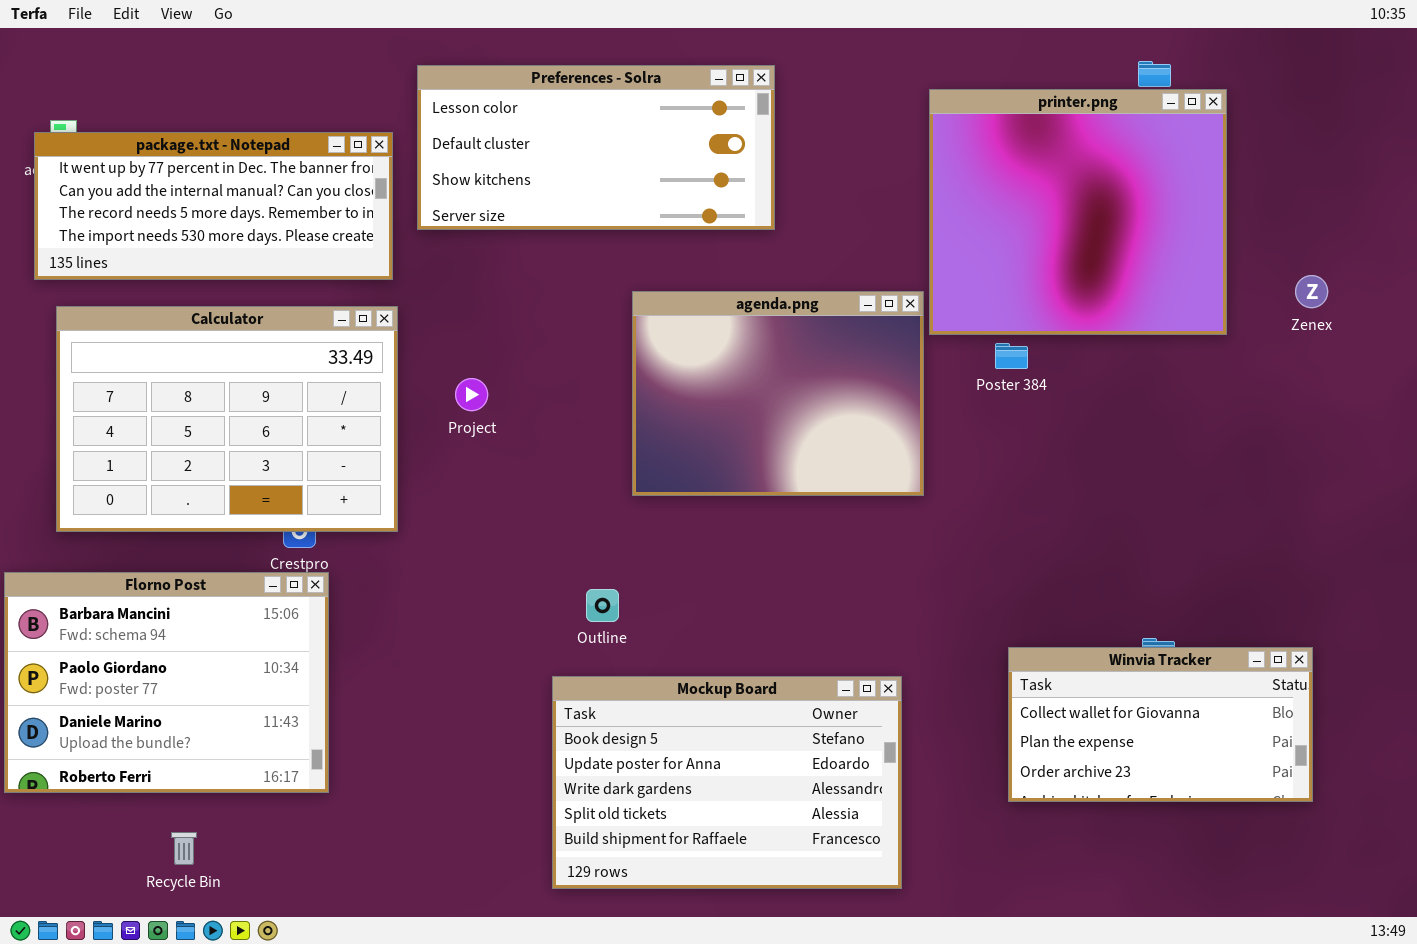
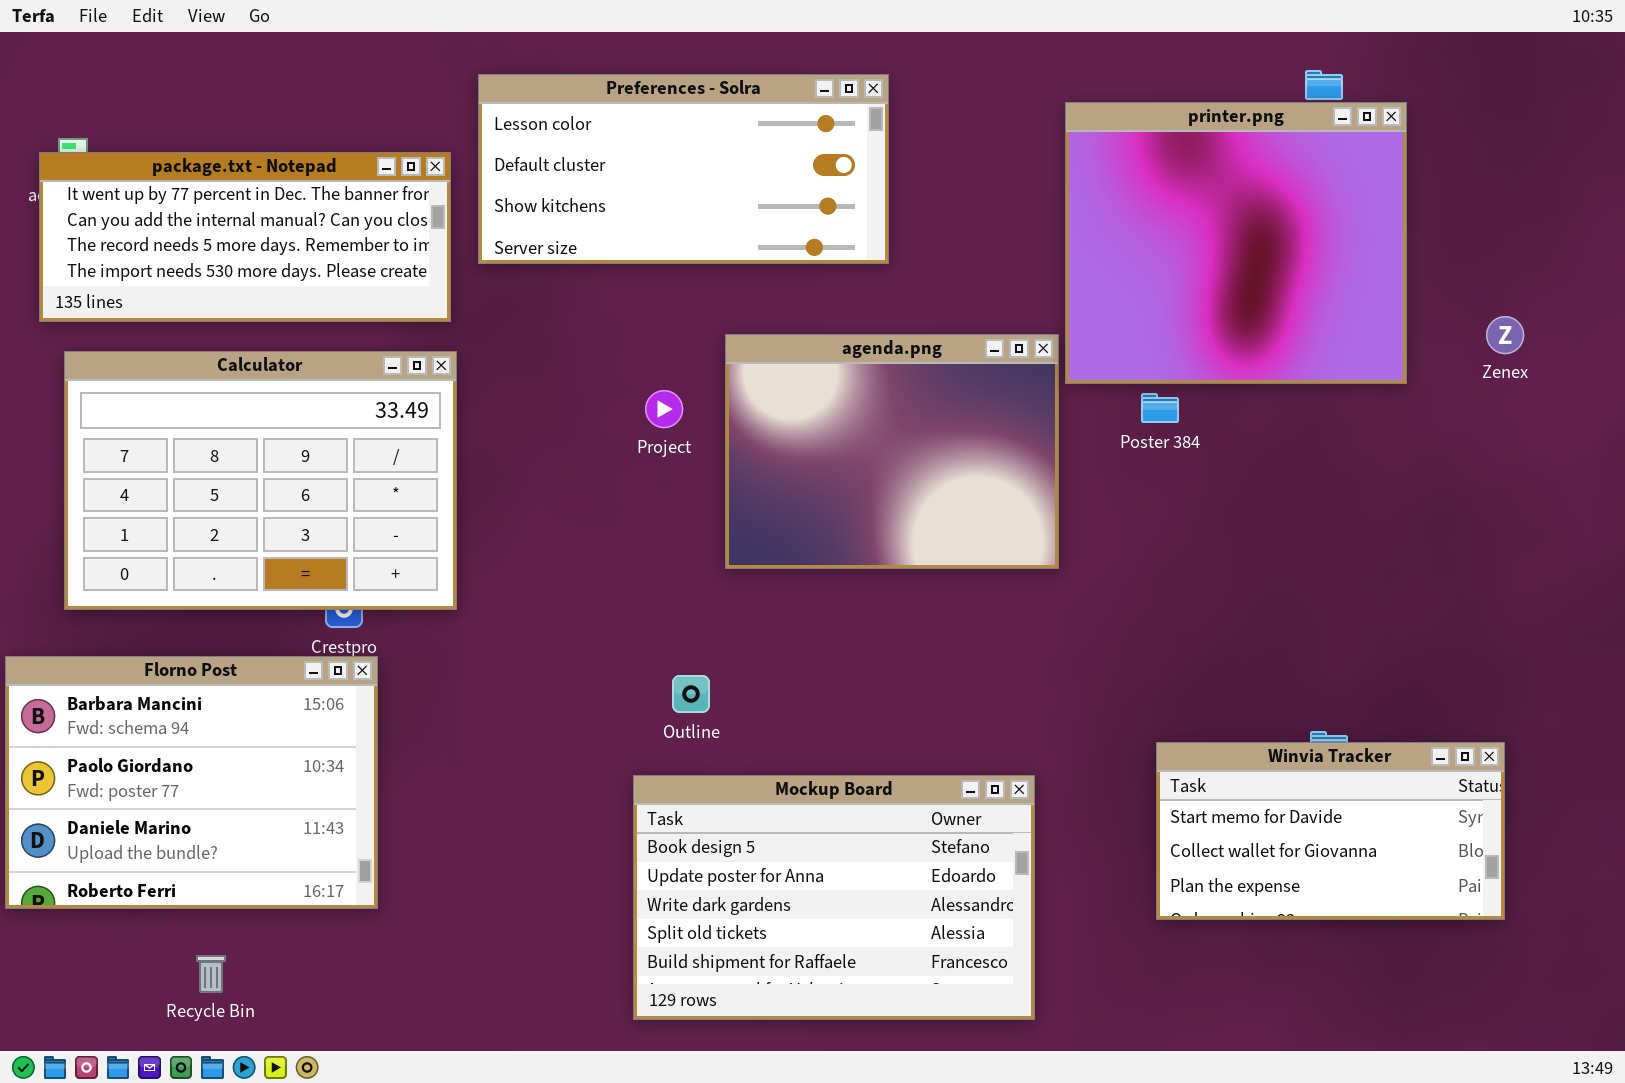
Project: [455,378,488,411] -> [645,390,683,428], moved
Winvia Tracker: [1008,647,1313,802] -> [1156,742,1505,920], scrolled up 1 row

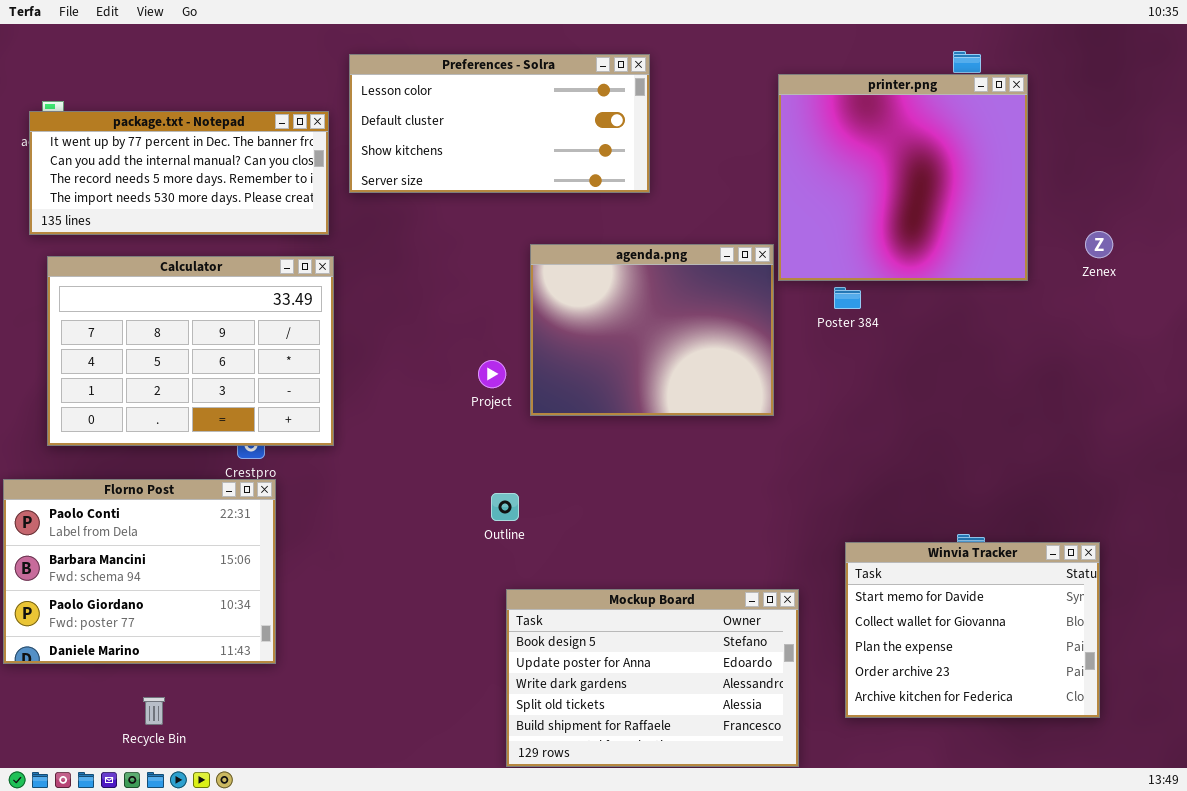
Project: [645,390,683,428] -> [478,360,506,388], moved
Florno Post: [5,656,378,909] -> [3,479,276,664], scrolled up 1 row
Winvia Tracker: [1156,742,1505,920] -> [845,542,1100,718], resized
Mockup Board: [633,775,1035,1020] -> [506,589,799,767], moved

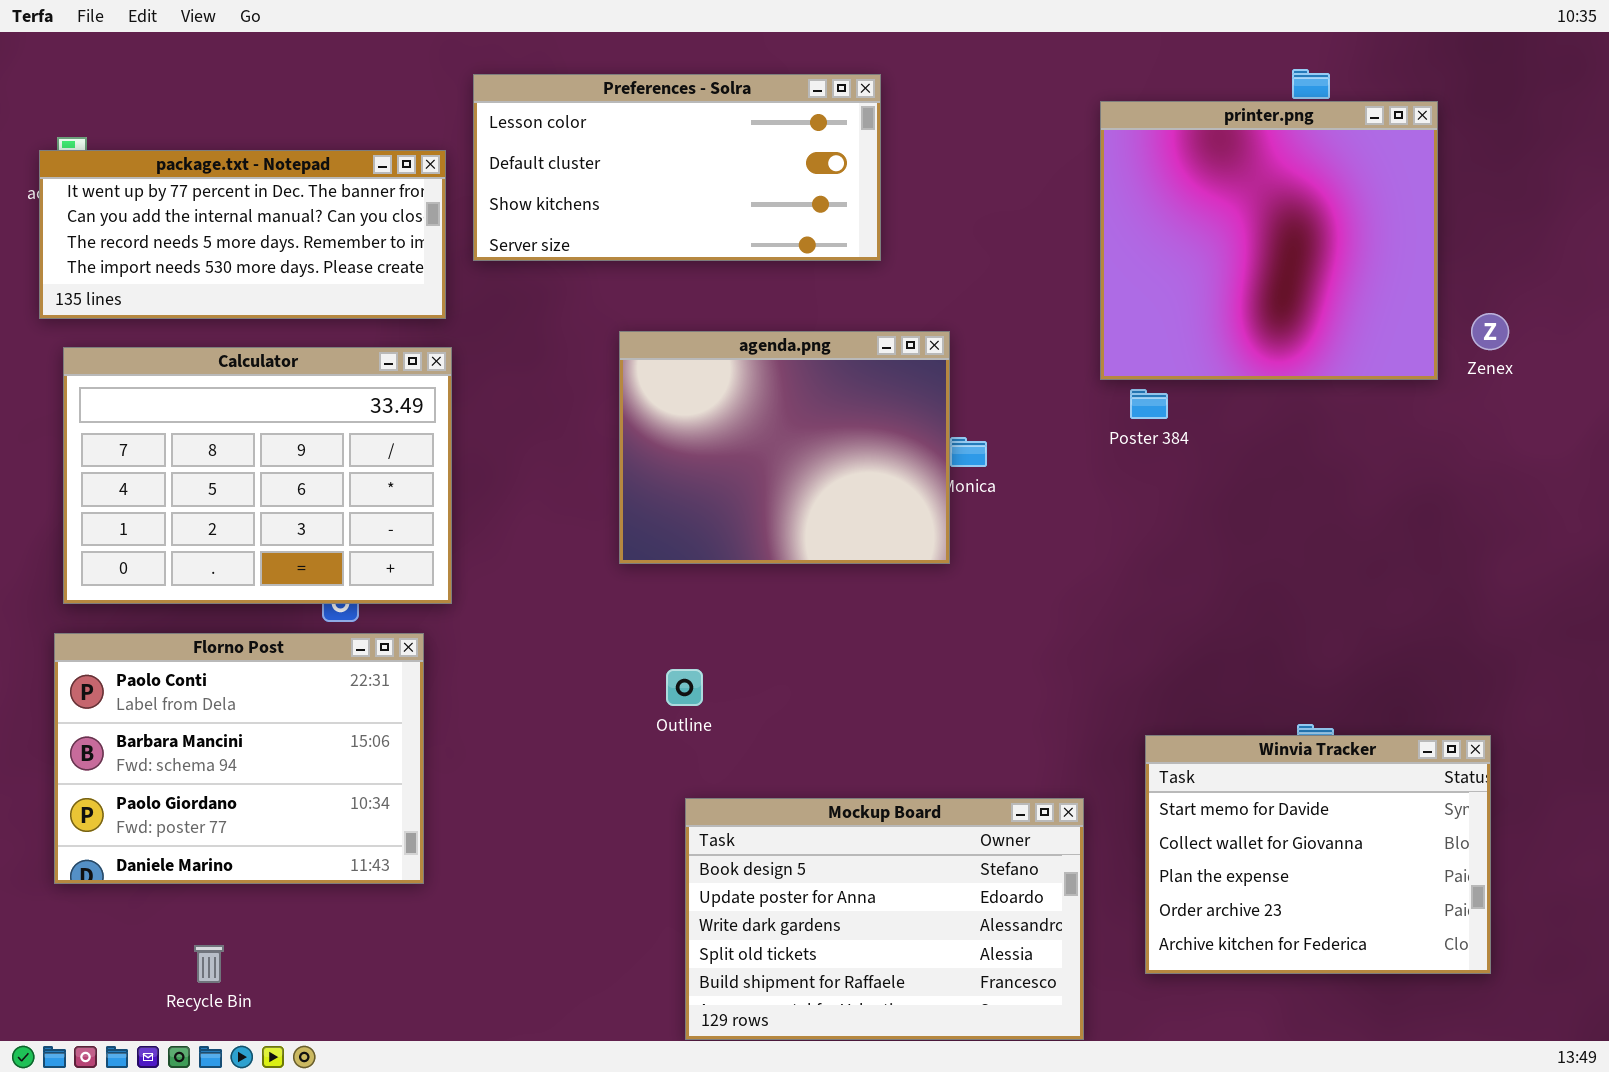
printer.png: [778,74,1028,281] -> [1100,101,1438,380], moved
agenda.png: [530,244,774,416] -> [619,331,950,564], moved
Florno Post: [3,479,276,664] -> [54,633,424,884], moved

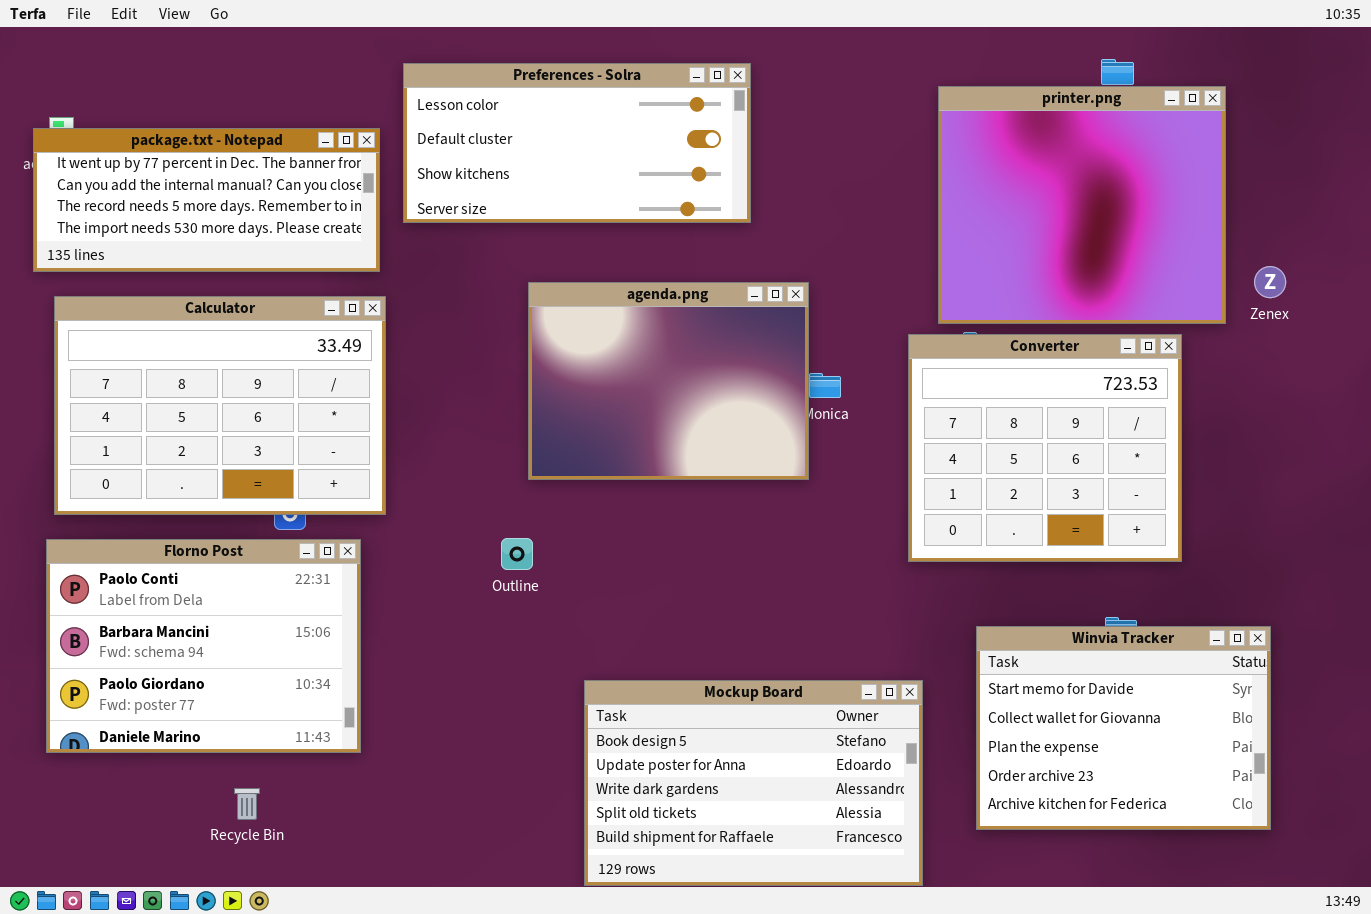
Converter: none -> [908,334,1182,562], opened
Outline: [666,669,703,706] -> [501,538,533,570], moved
Recycle Bin: [194,945,224,983] -> [234,788,260,820], moved

